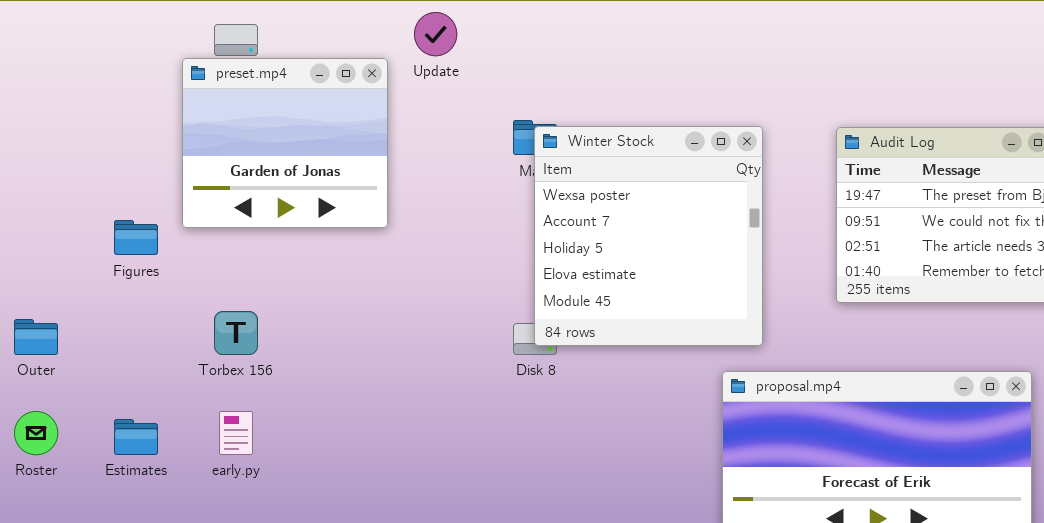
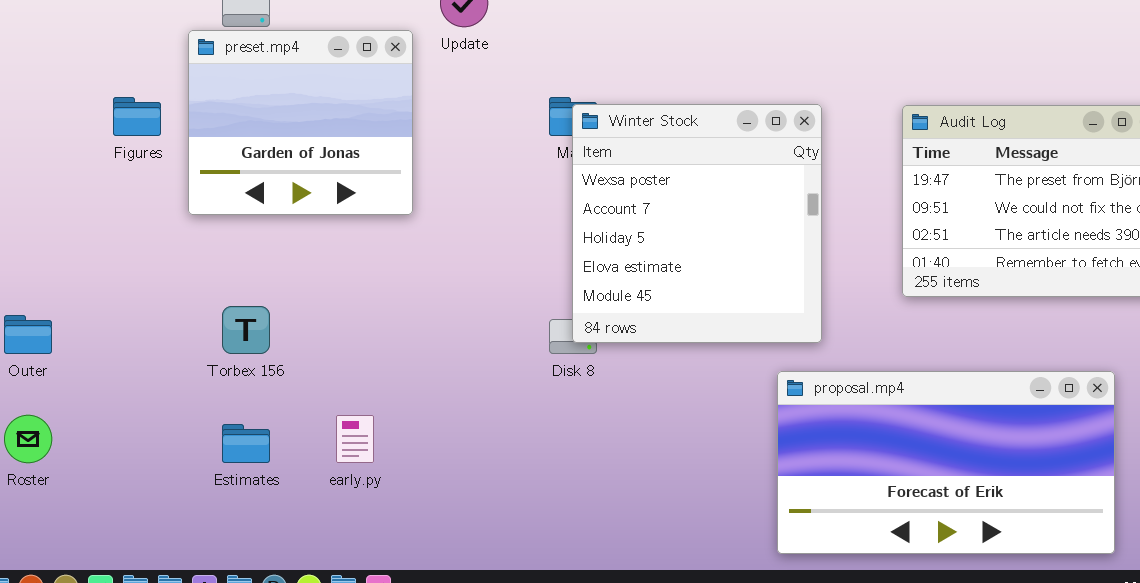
Figures: [114,220,158,255] -> [113,97,161,136], moved
early.py: [219,411,253,455] -> [336,415,374,463], moved
Estimates: [114,419,158,455] -> [222,424,270,463], moved

